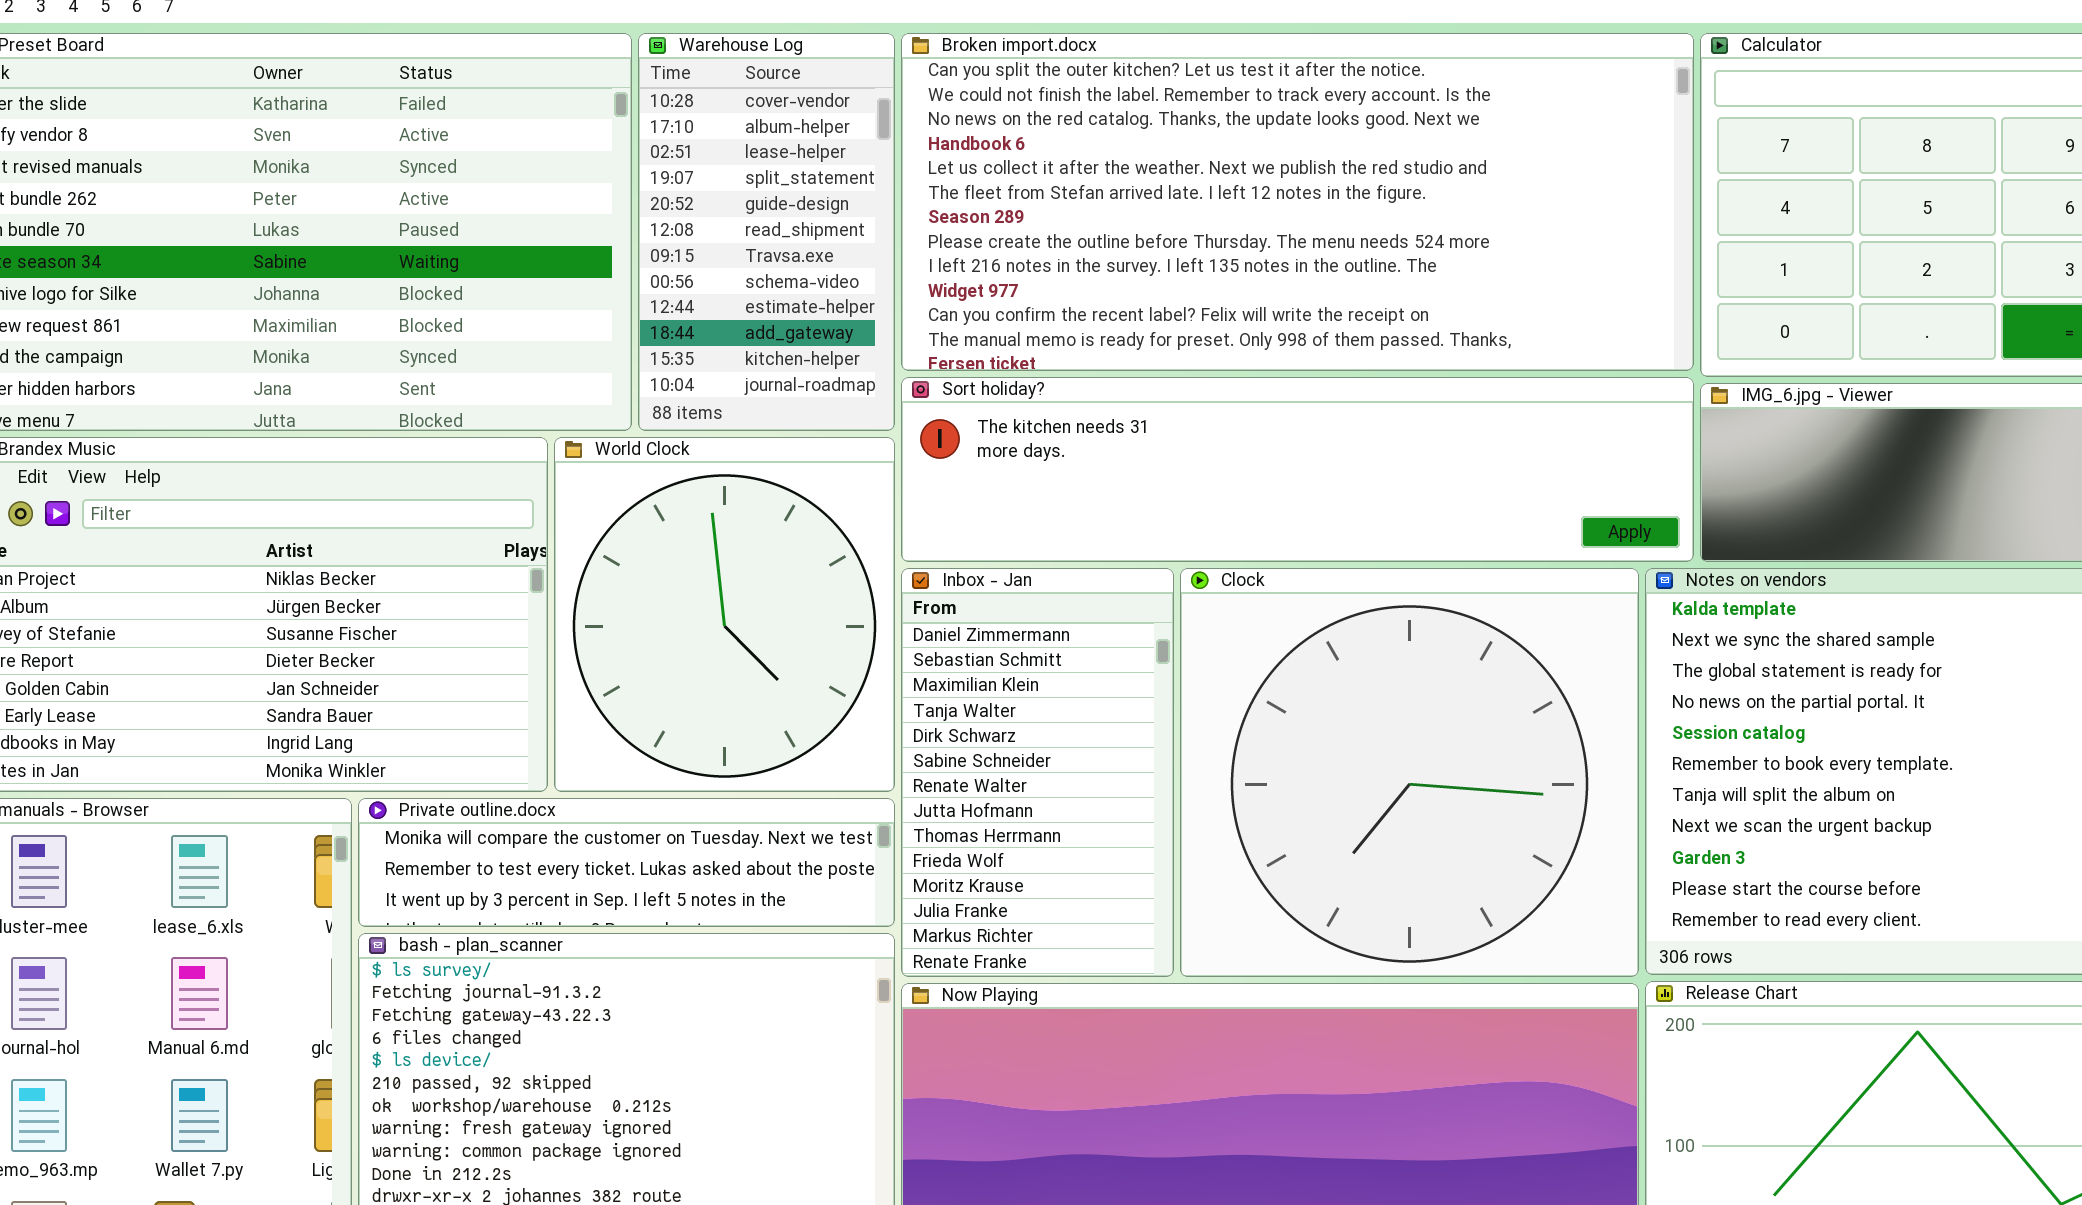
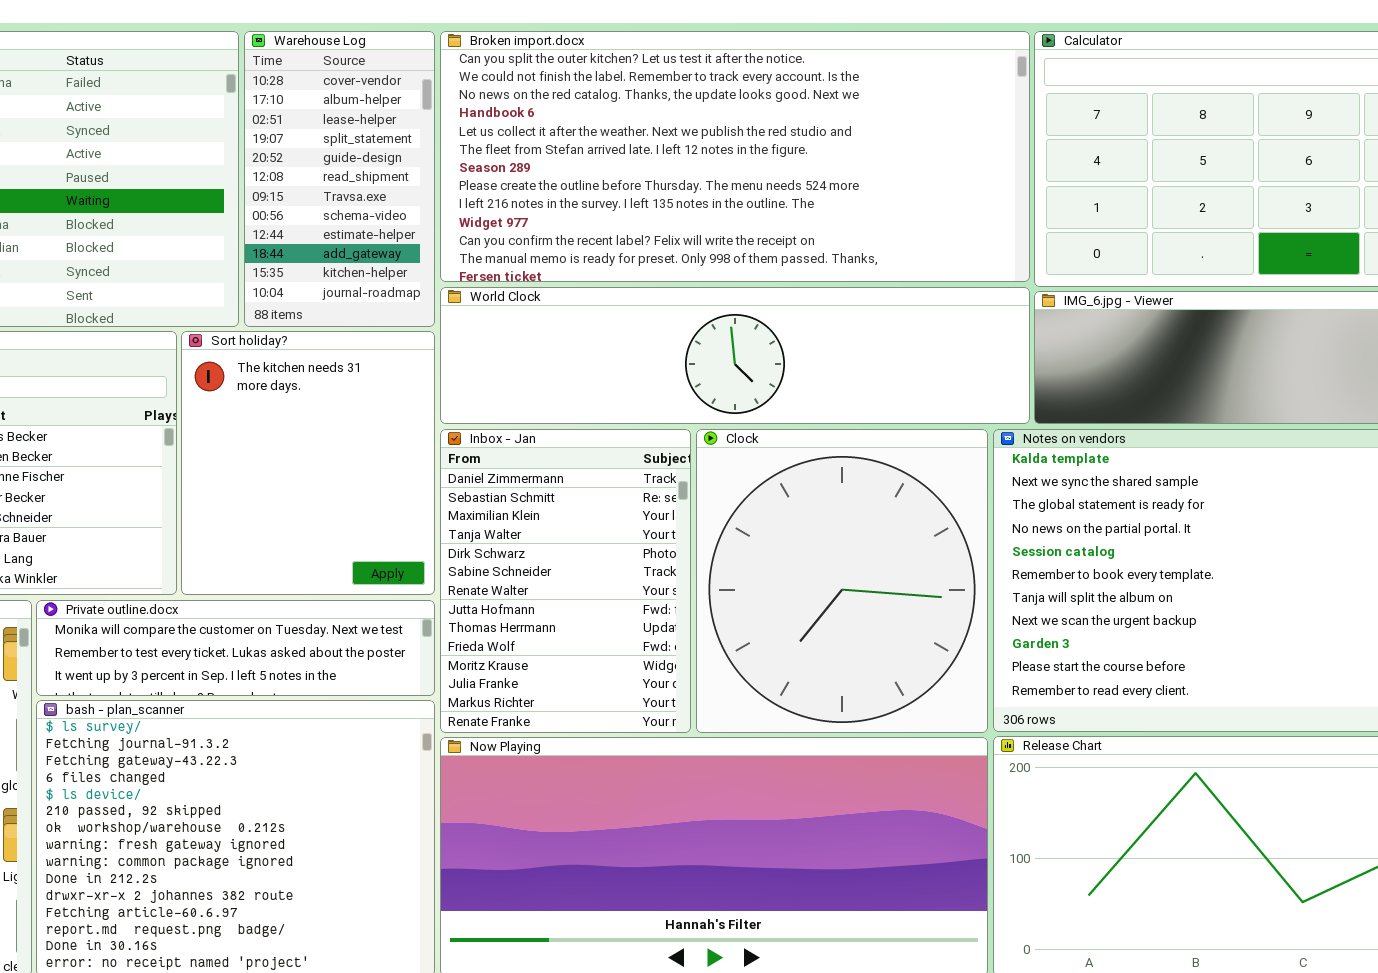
Sort holiday?: [901,377,1694,562] -> [181,331,435,595], moved, resized
World Clock: [554,437,895,792] -> [440,287,1030,424], moved, resized
Inbox - Jan: [901,568,1174,977] -> [440,429,691,733], resized
Clock: [1180,568,1639,977] -> [696,429,988,733], resized

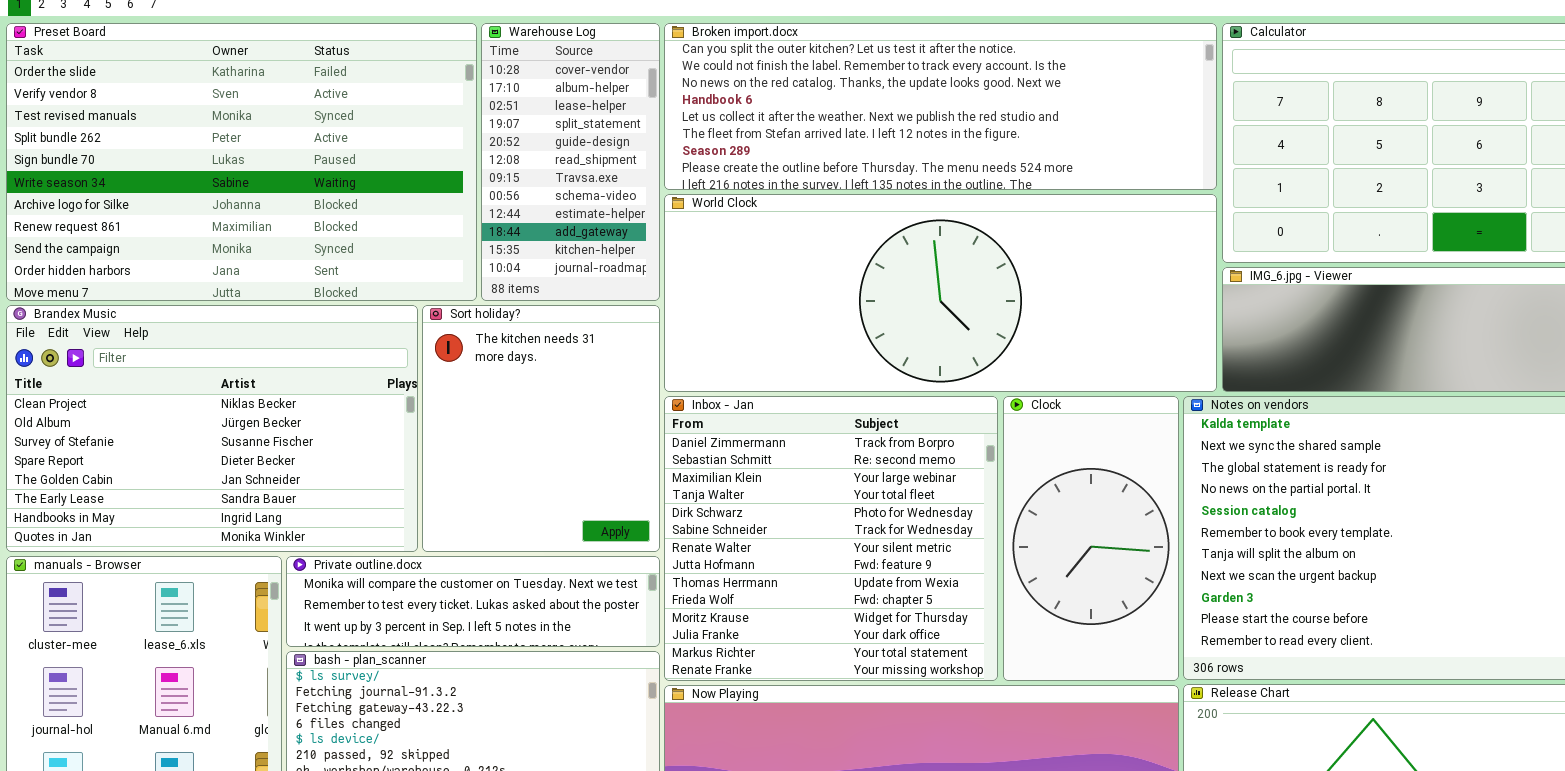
Broken import.docx: [440,31,1030,282] -> [664,23,1217,190], resized
World Clock: [440,287,1030,424] -> [664,194,1217,392], resized
Inbox - Jan: [440,429,691,733] -> [664,396,998,681], resized
Clock: [696,429,988,733] -> [1003,396,1179,681], resized

